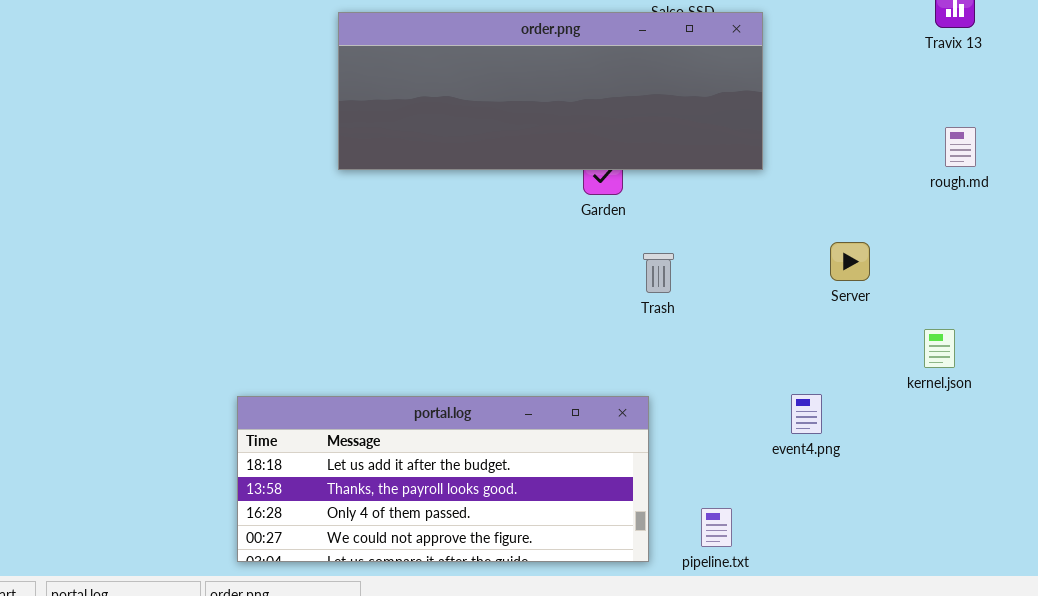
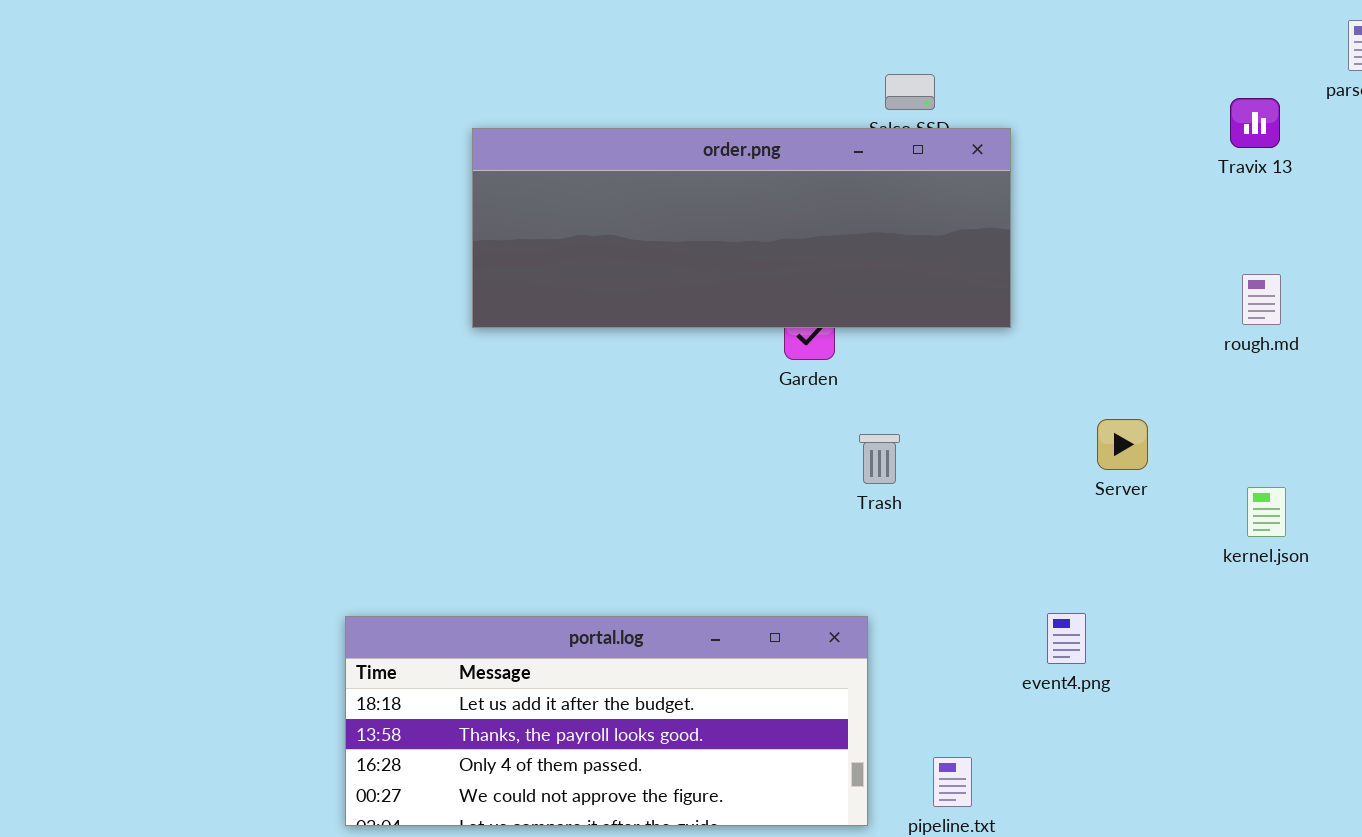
kernel.json: [924,329,955,368] -> [1247,487,1286,537], moved

